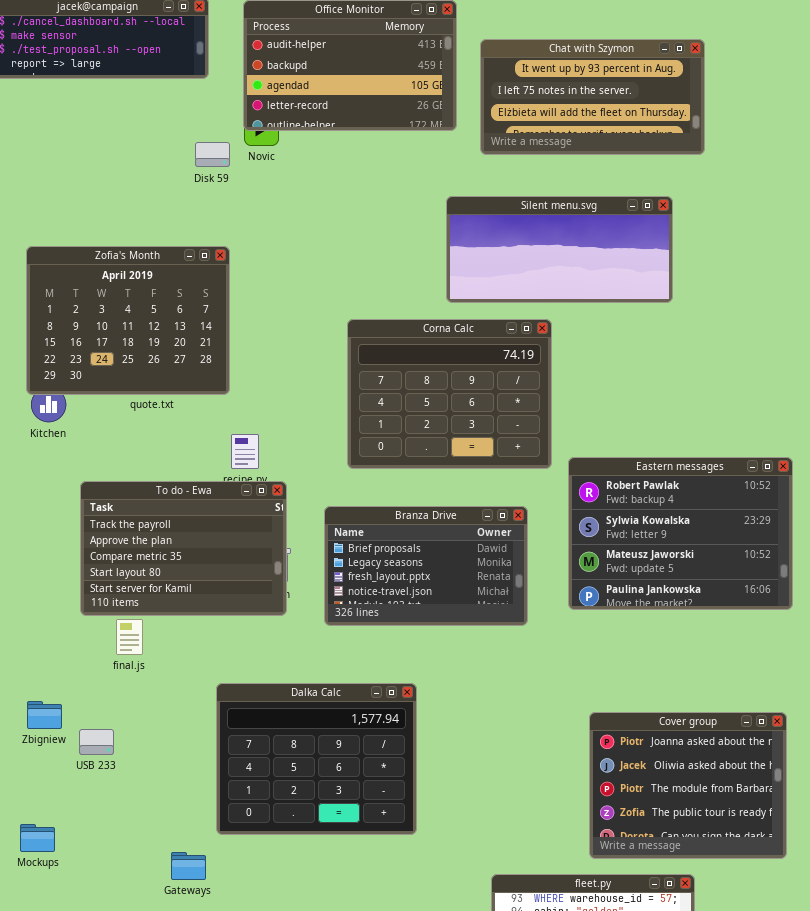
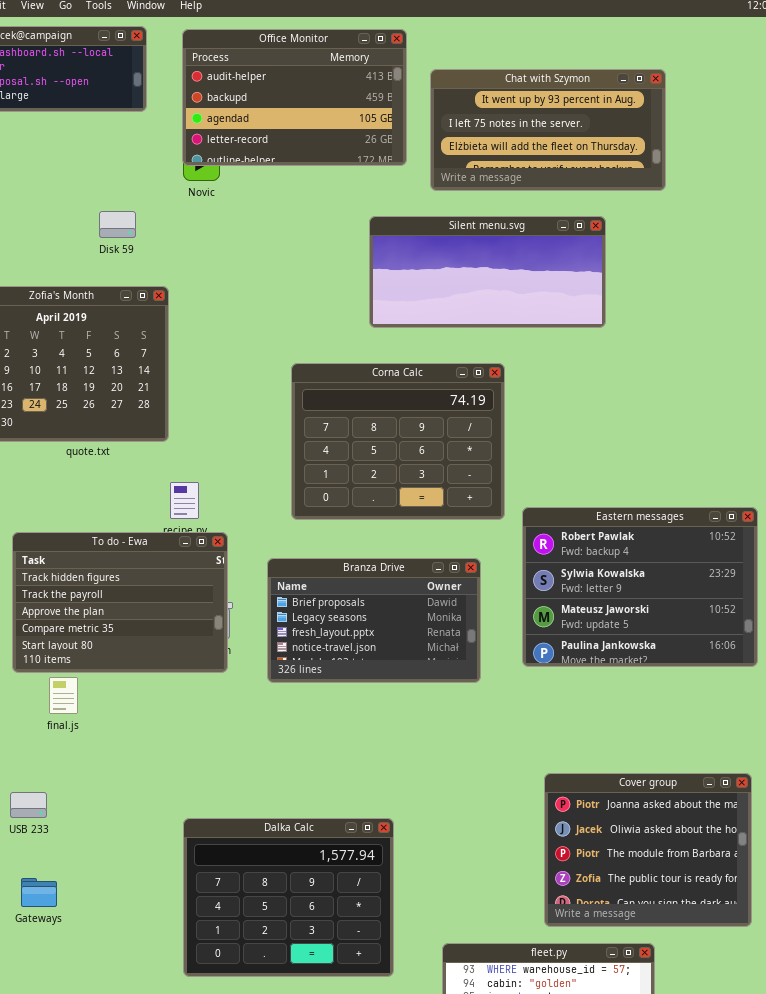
Disk 59: [195,142,230,167] -> [99,211,136,238], moved
Silent menu.svg: [446,196,673,303] -> [369,216,606,328], moved
To do - Ewa: [80,481,287,616] -> [12,532,228,673], scrolled up 1 row
Dalka Calc: [216,683,417,835] -> [183,818,394,977], moved
Gateways: [171,852,206,880] -> [21,878,57,907], moved

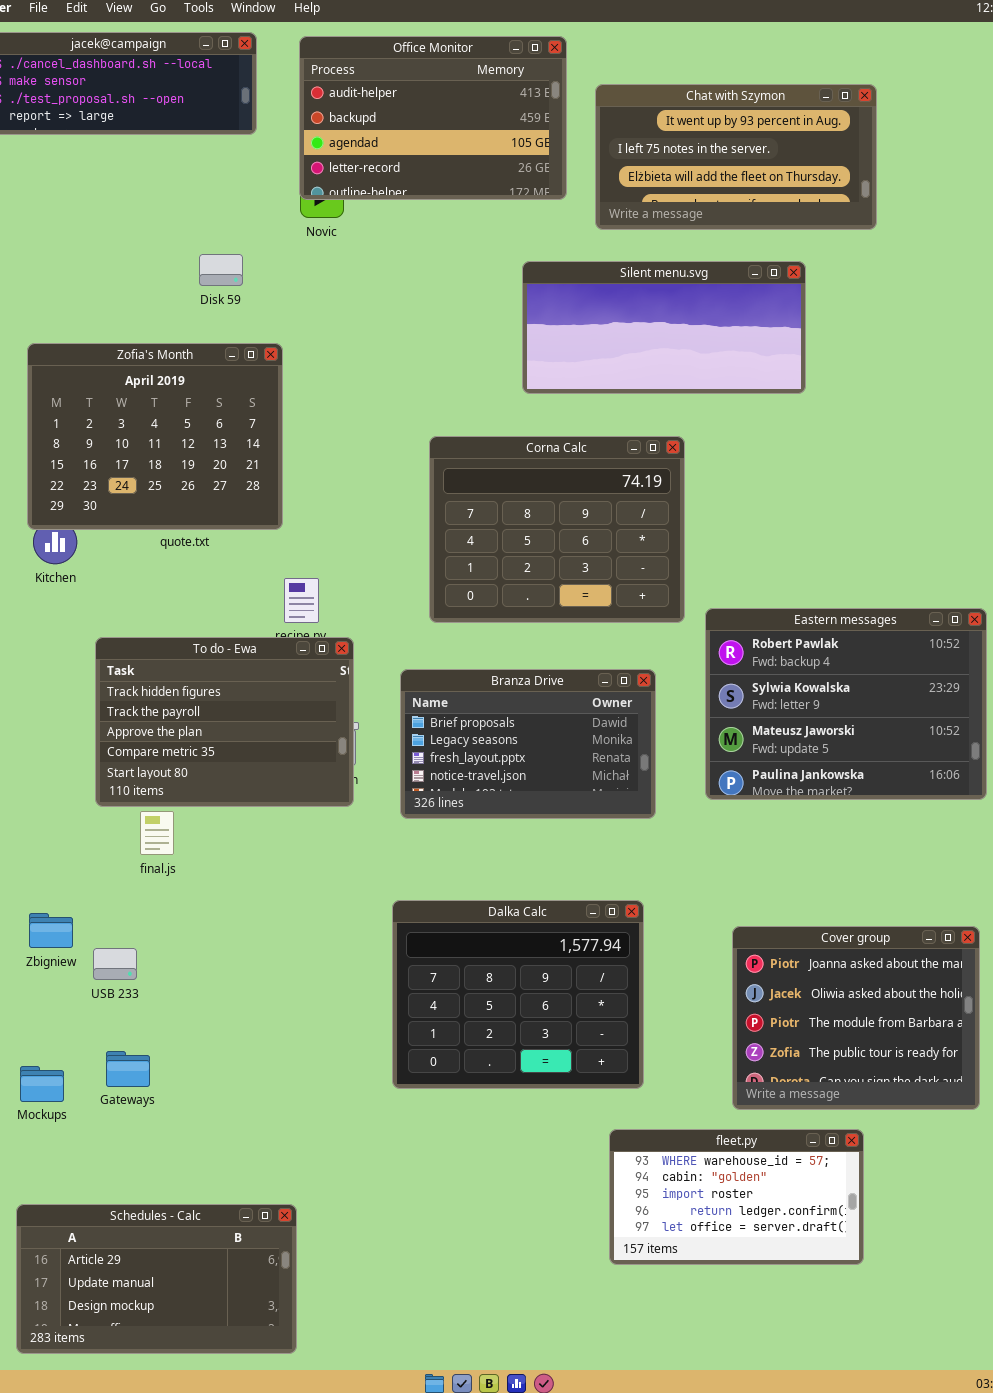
Dalka Calc: [183,818,394,977] -> [392,900,644,1089], moved

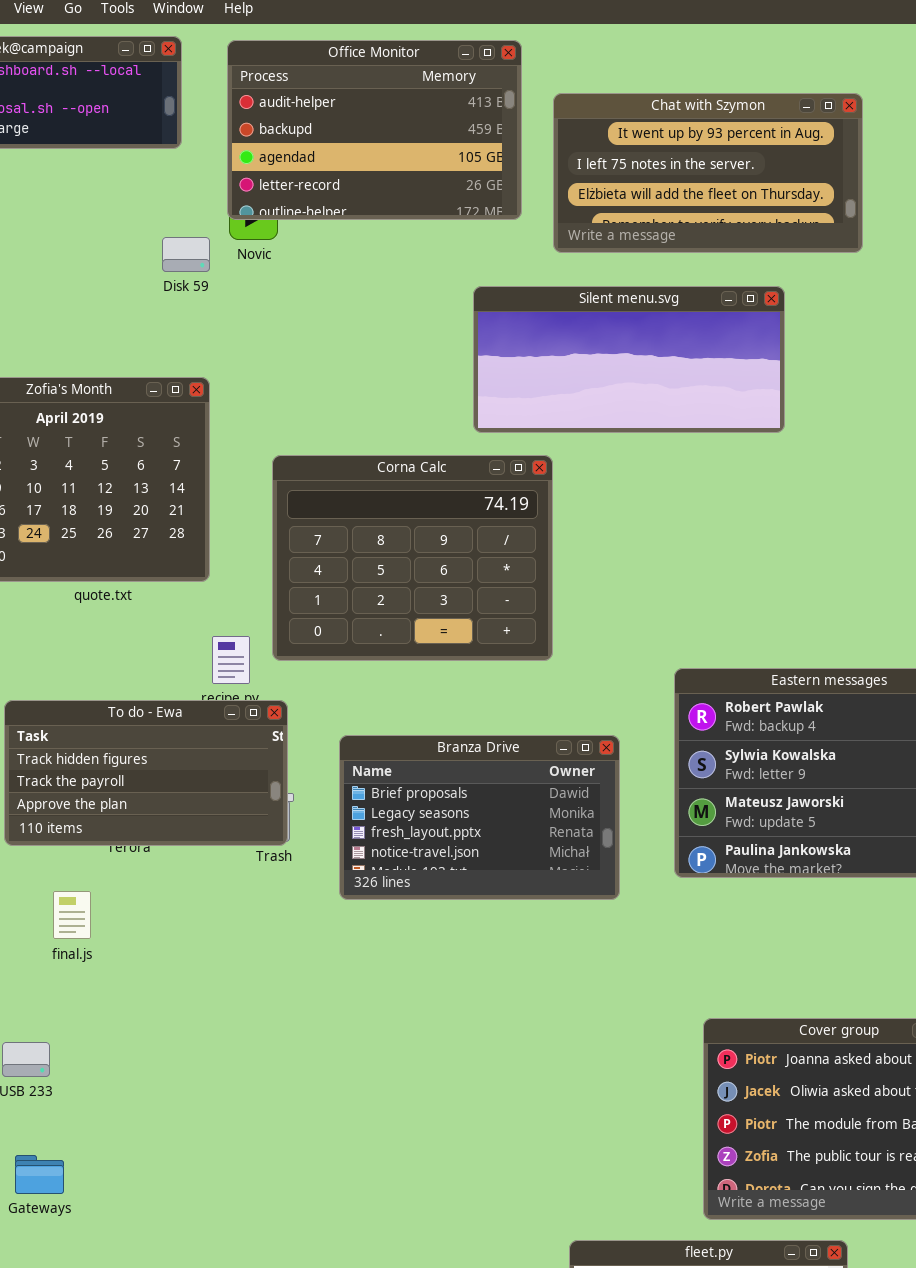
Disk 59: [199,254,243,286] -> [162,237,210,272], moved
Corna Calc: [429,436,685,623] -> [272,455,553,661], moved
To do - Ewa: [95,637,354,807] -> [4,700,288,846], resized
Dalka Calc: [392,900,644,1089] -> none, closed

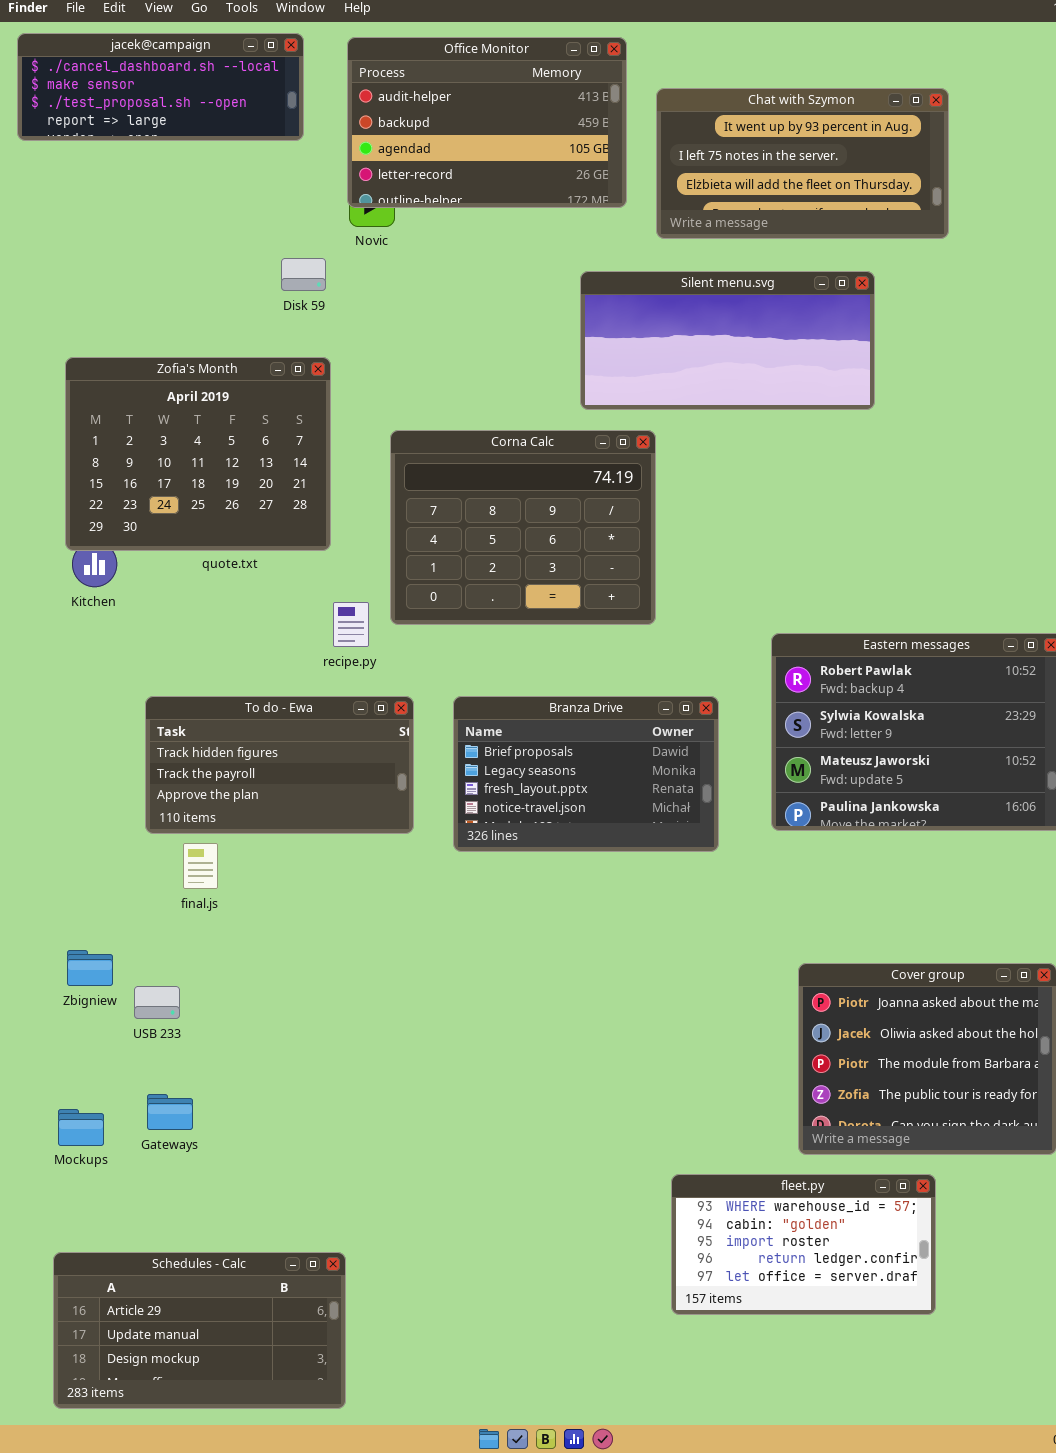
Disk 59: [162,237,210,272] -> [281,258,326,291], moved
To do - Ewa: [4,700,288,846] -> [145,696,414,834], moved

